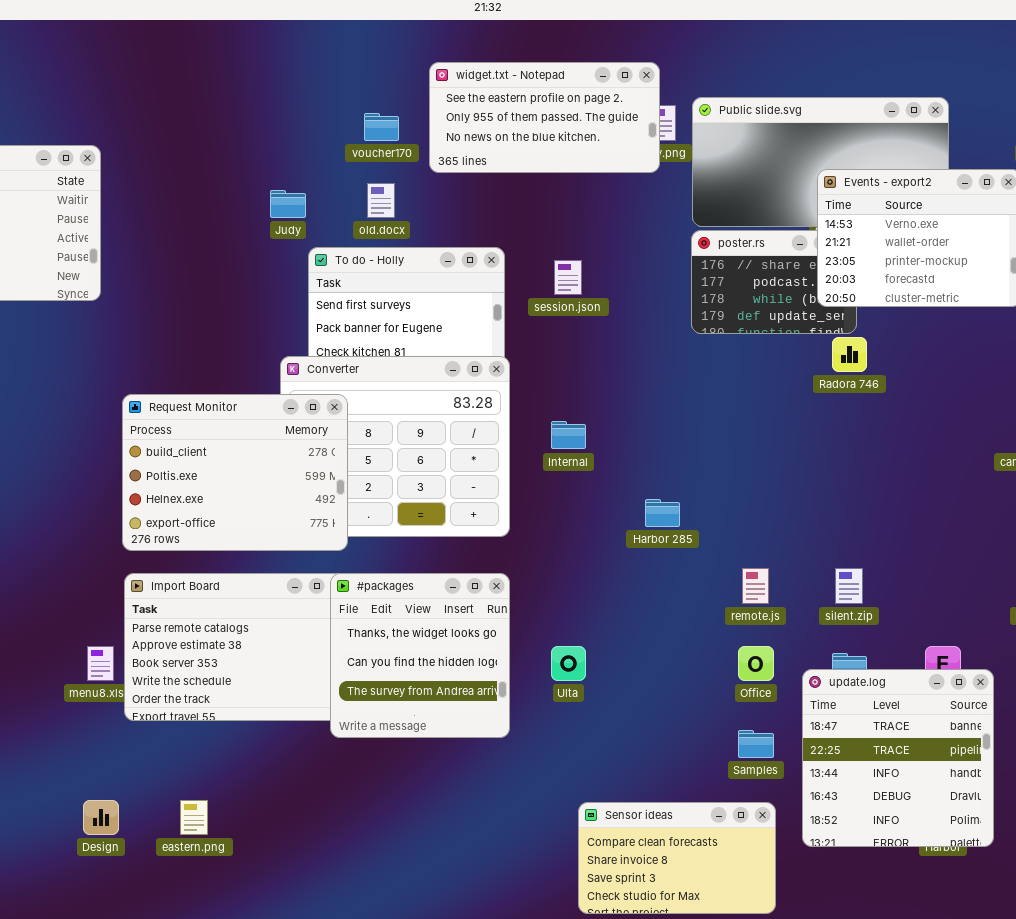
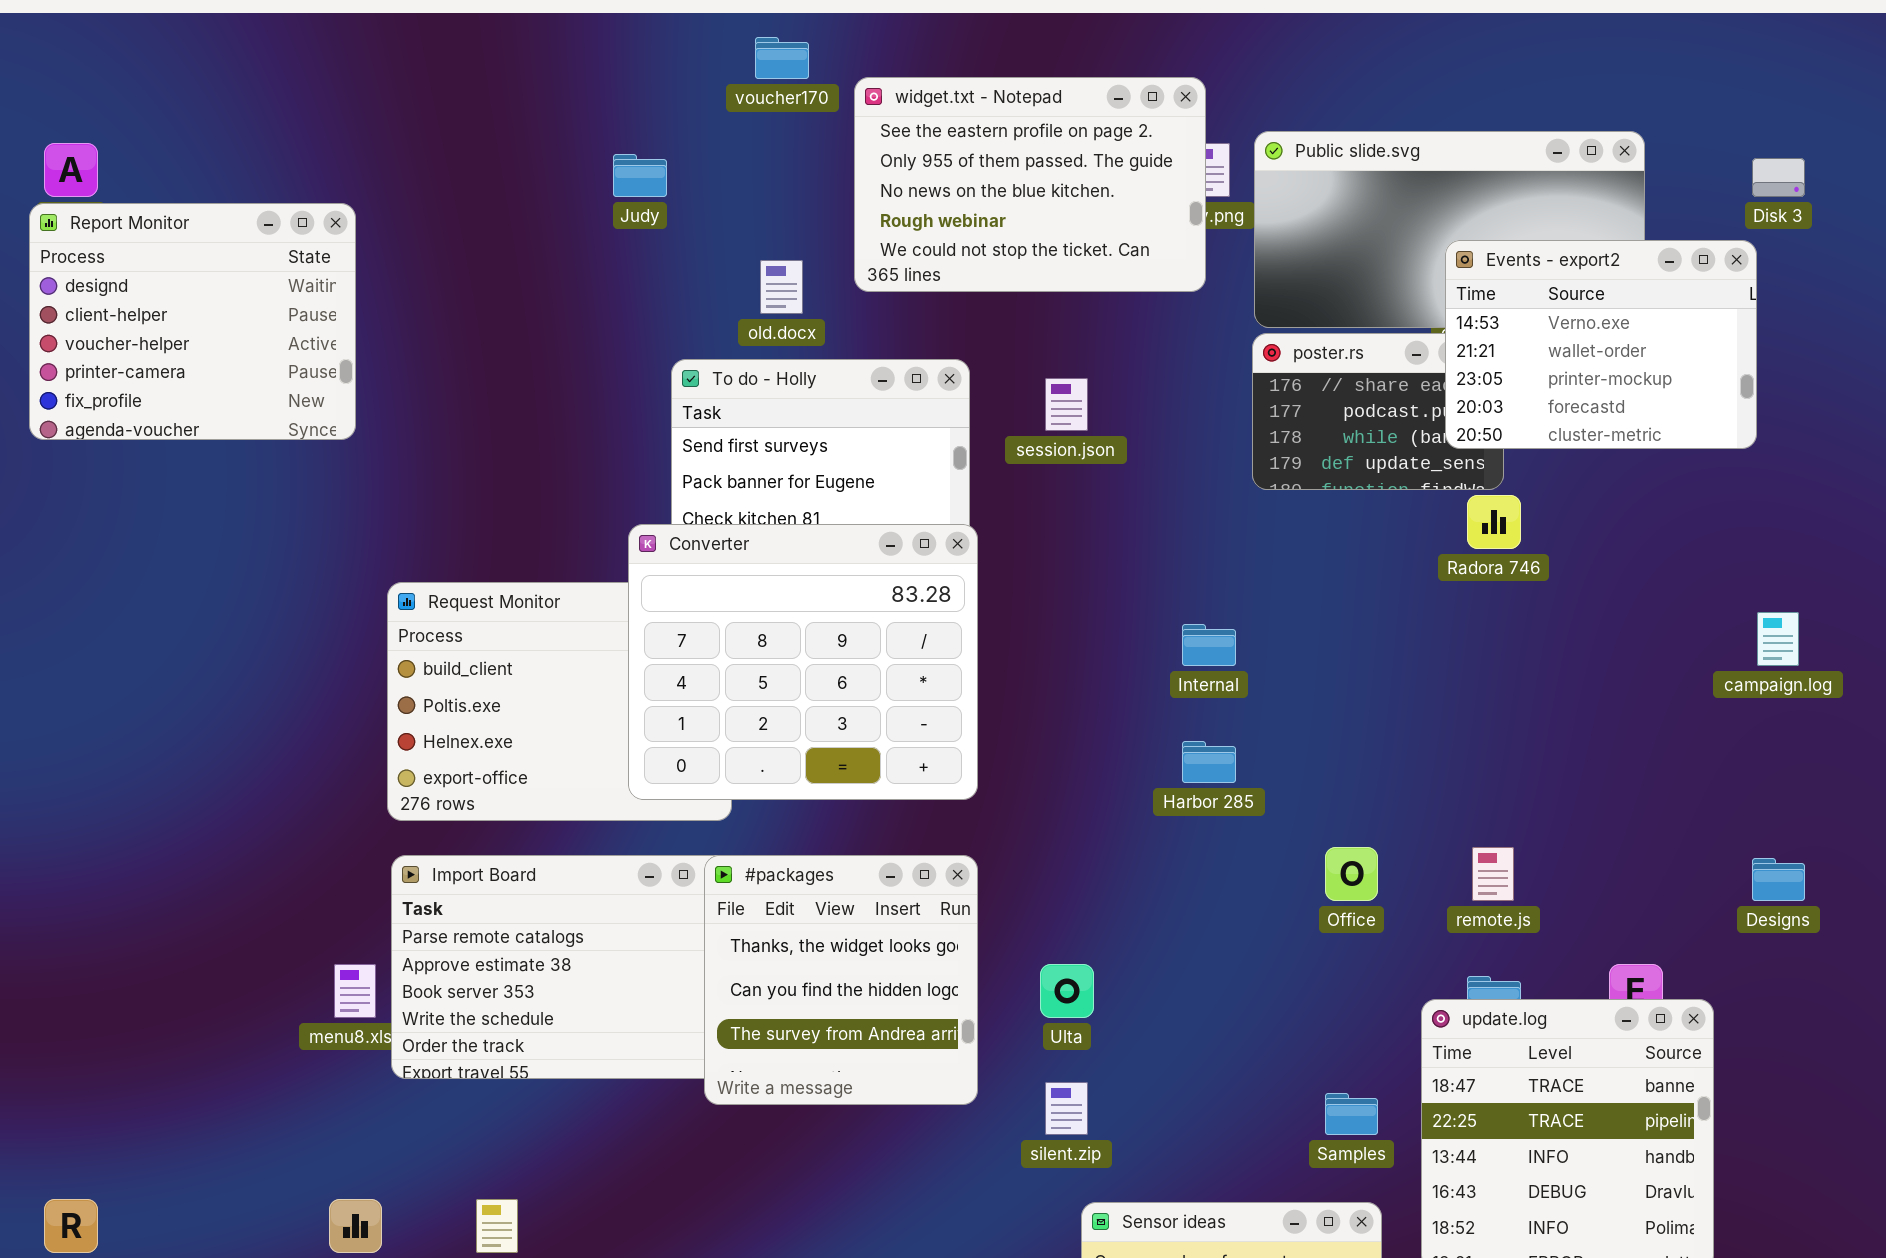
widget.txt - Notepad: [429,62,660,173] -> [854,77,1206,292], resized
voucher170: [364,113,399,141] -> [755,37,809,79], moved
Judy: [270,190,306,218] -> [613,154,667,197], moved
Converter: [280,356,510,537] -> [628,524,978,800], raised
Internal: [551,421,586,449] -> [1182,624,1236,666], moved
remote.js: [742,568,769,604] -> [1472,847,1514,901], moved
silent.zip: [835,568,863,604] -> [1045,1082,1088,1135], moved
Office: [738,646,774,681] -> [1325,847,1378,901], moved

